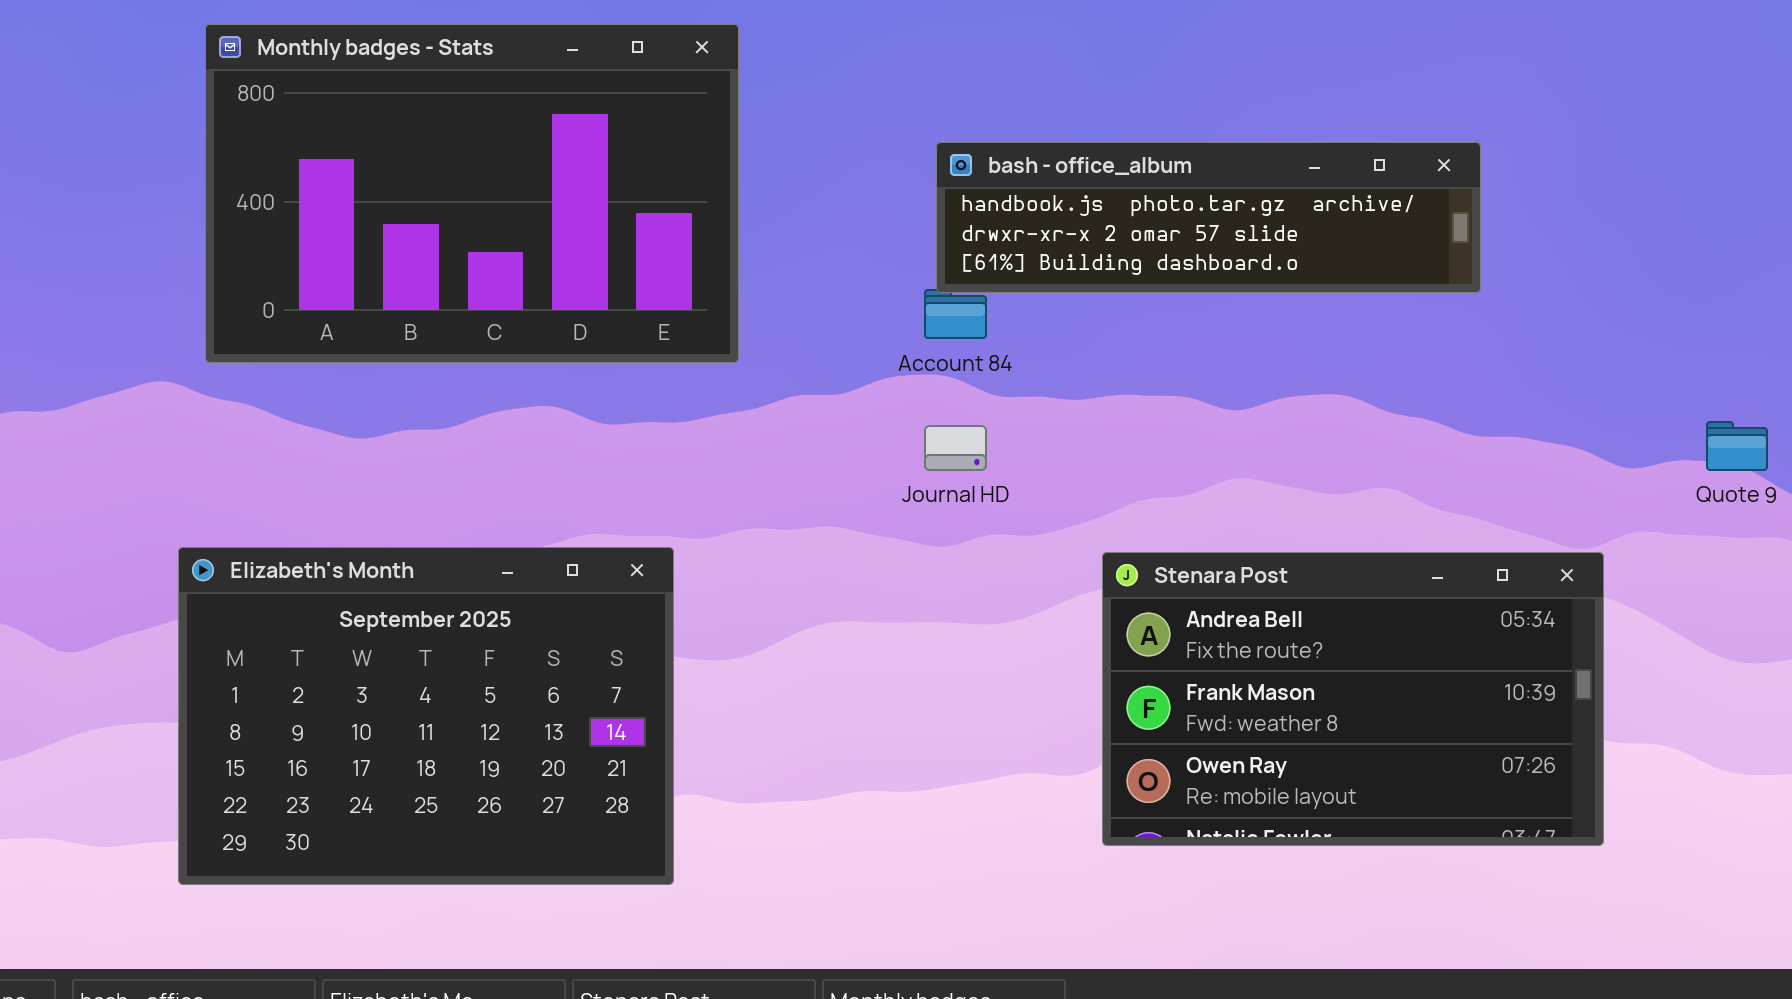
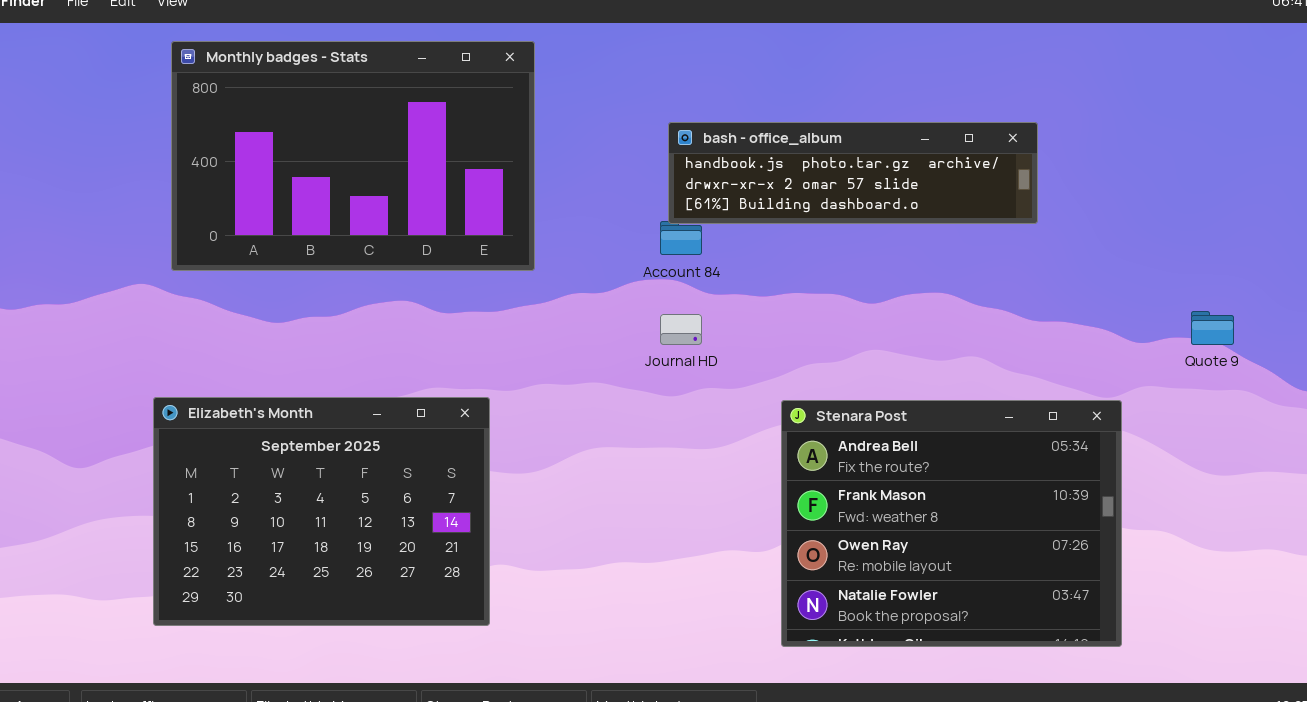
Stenara Post: [1102,552,1604,846] -> [781,400,1122,647], resized

